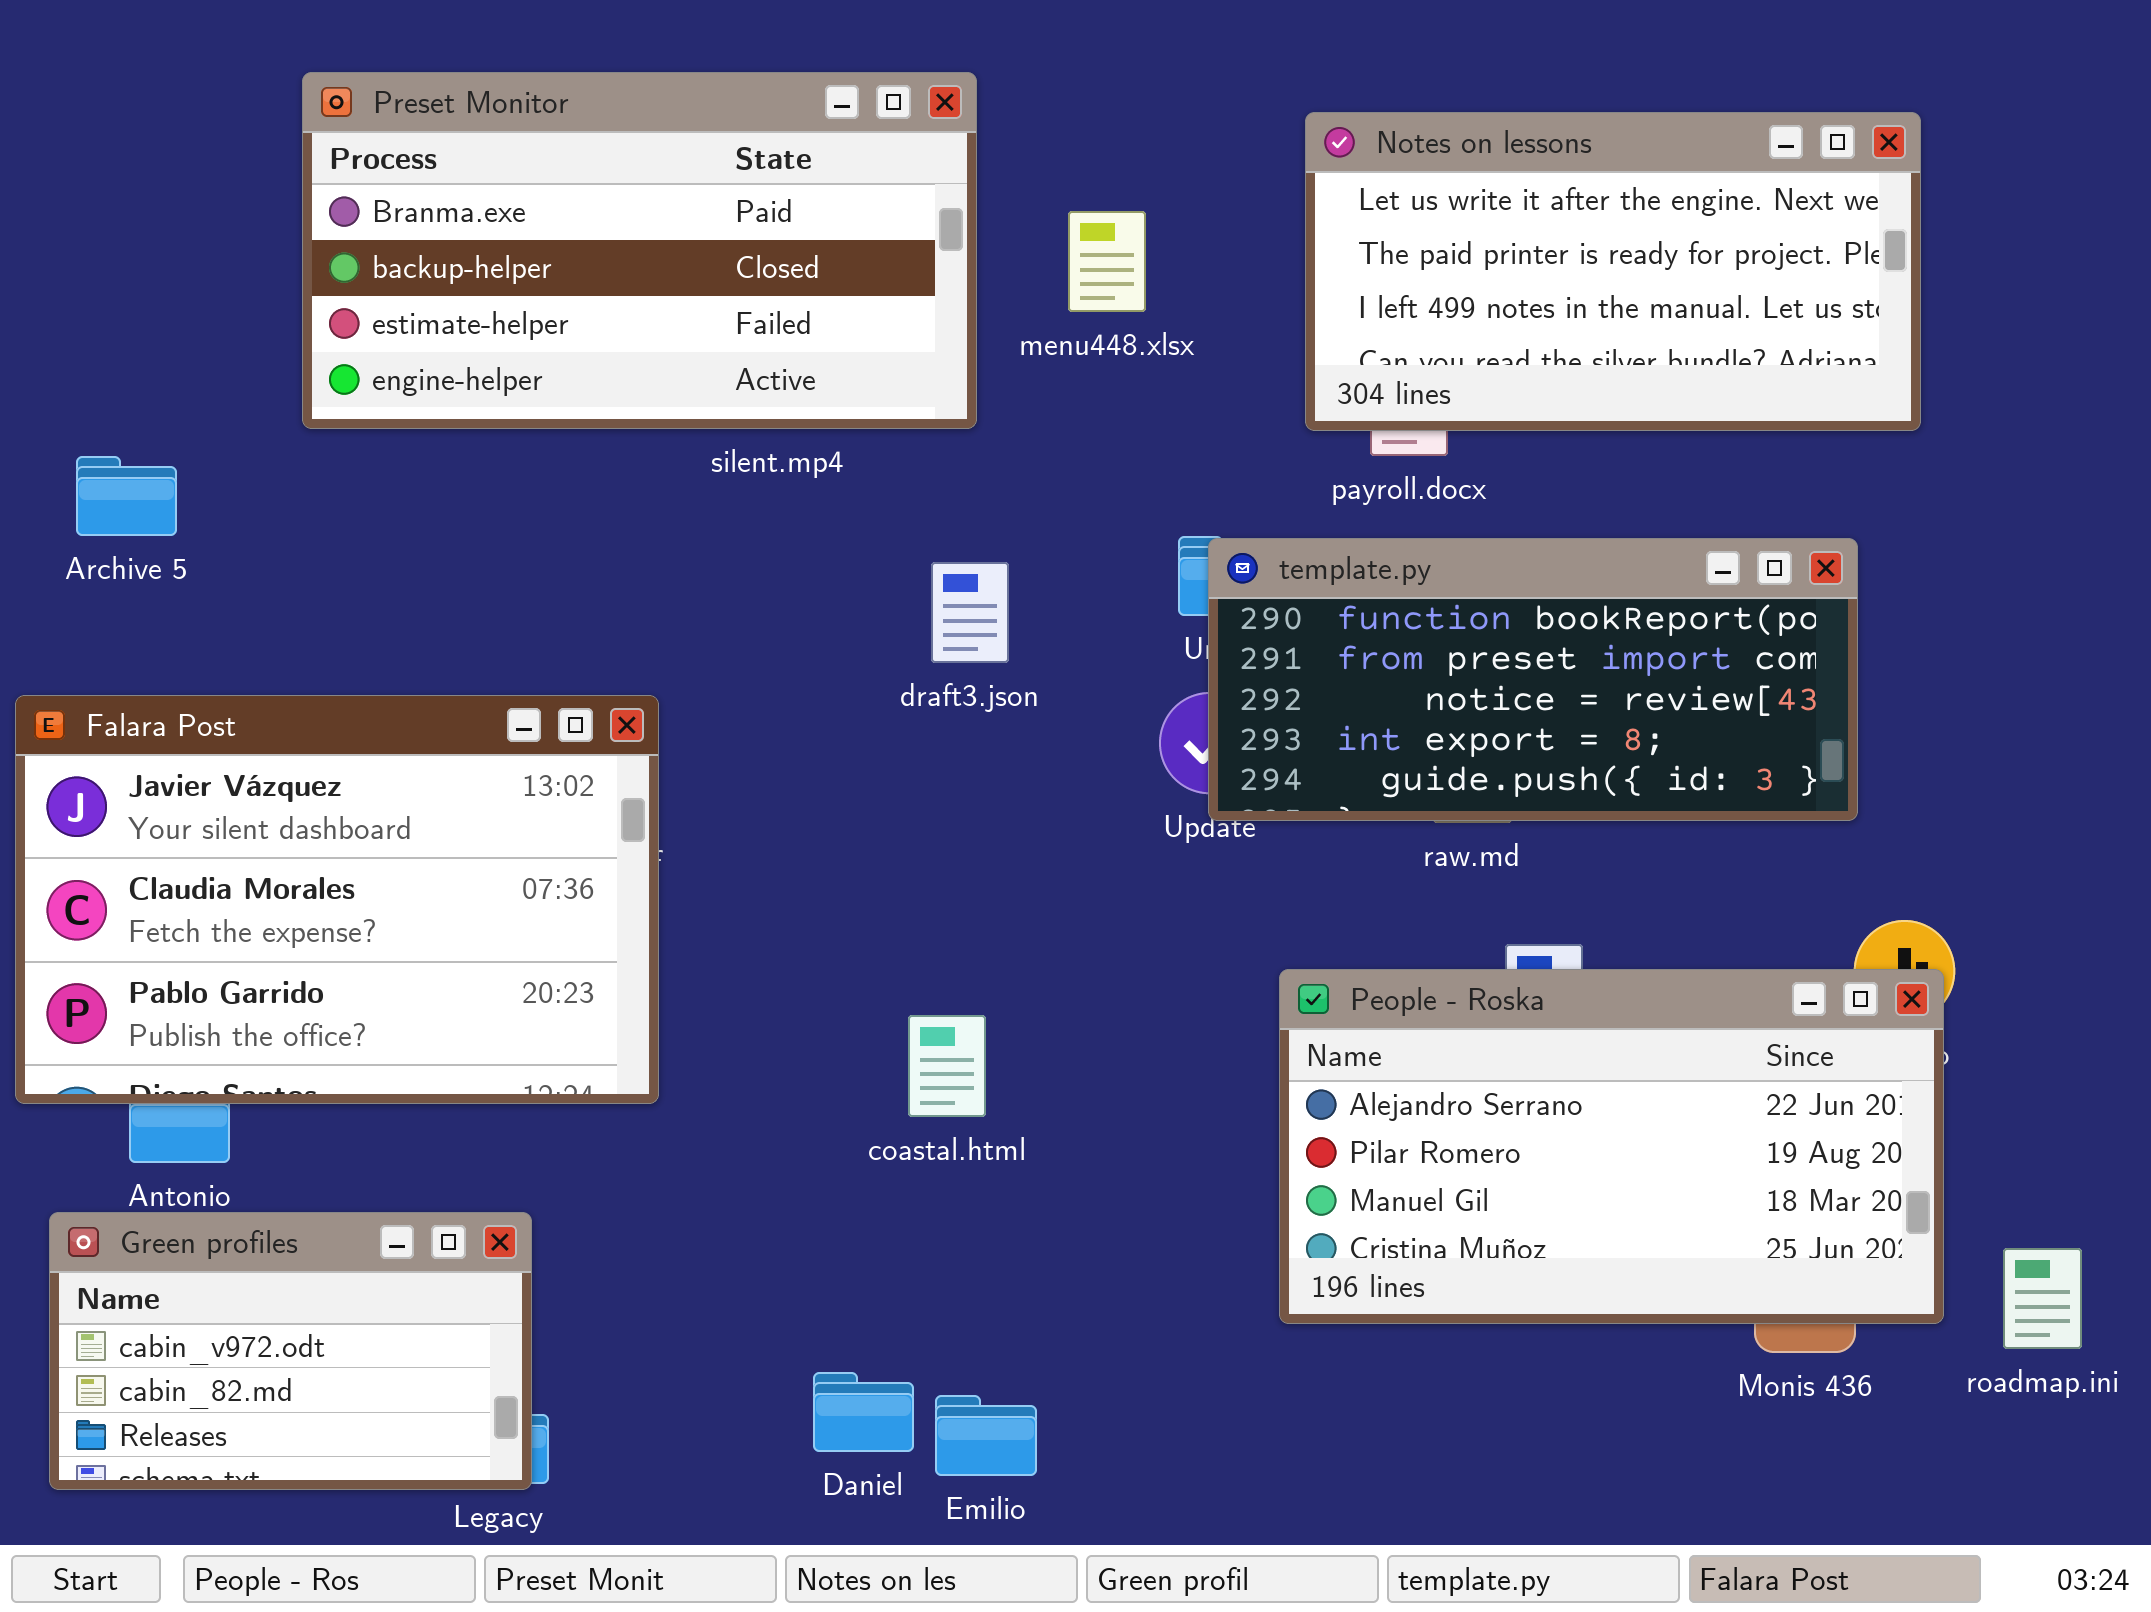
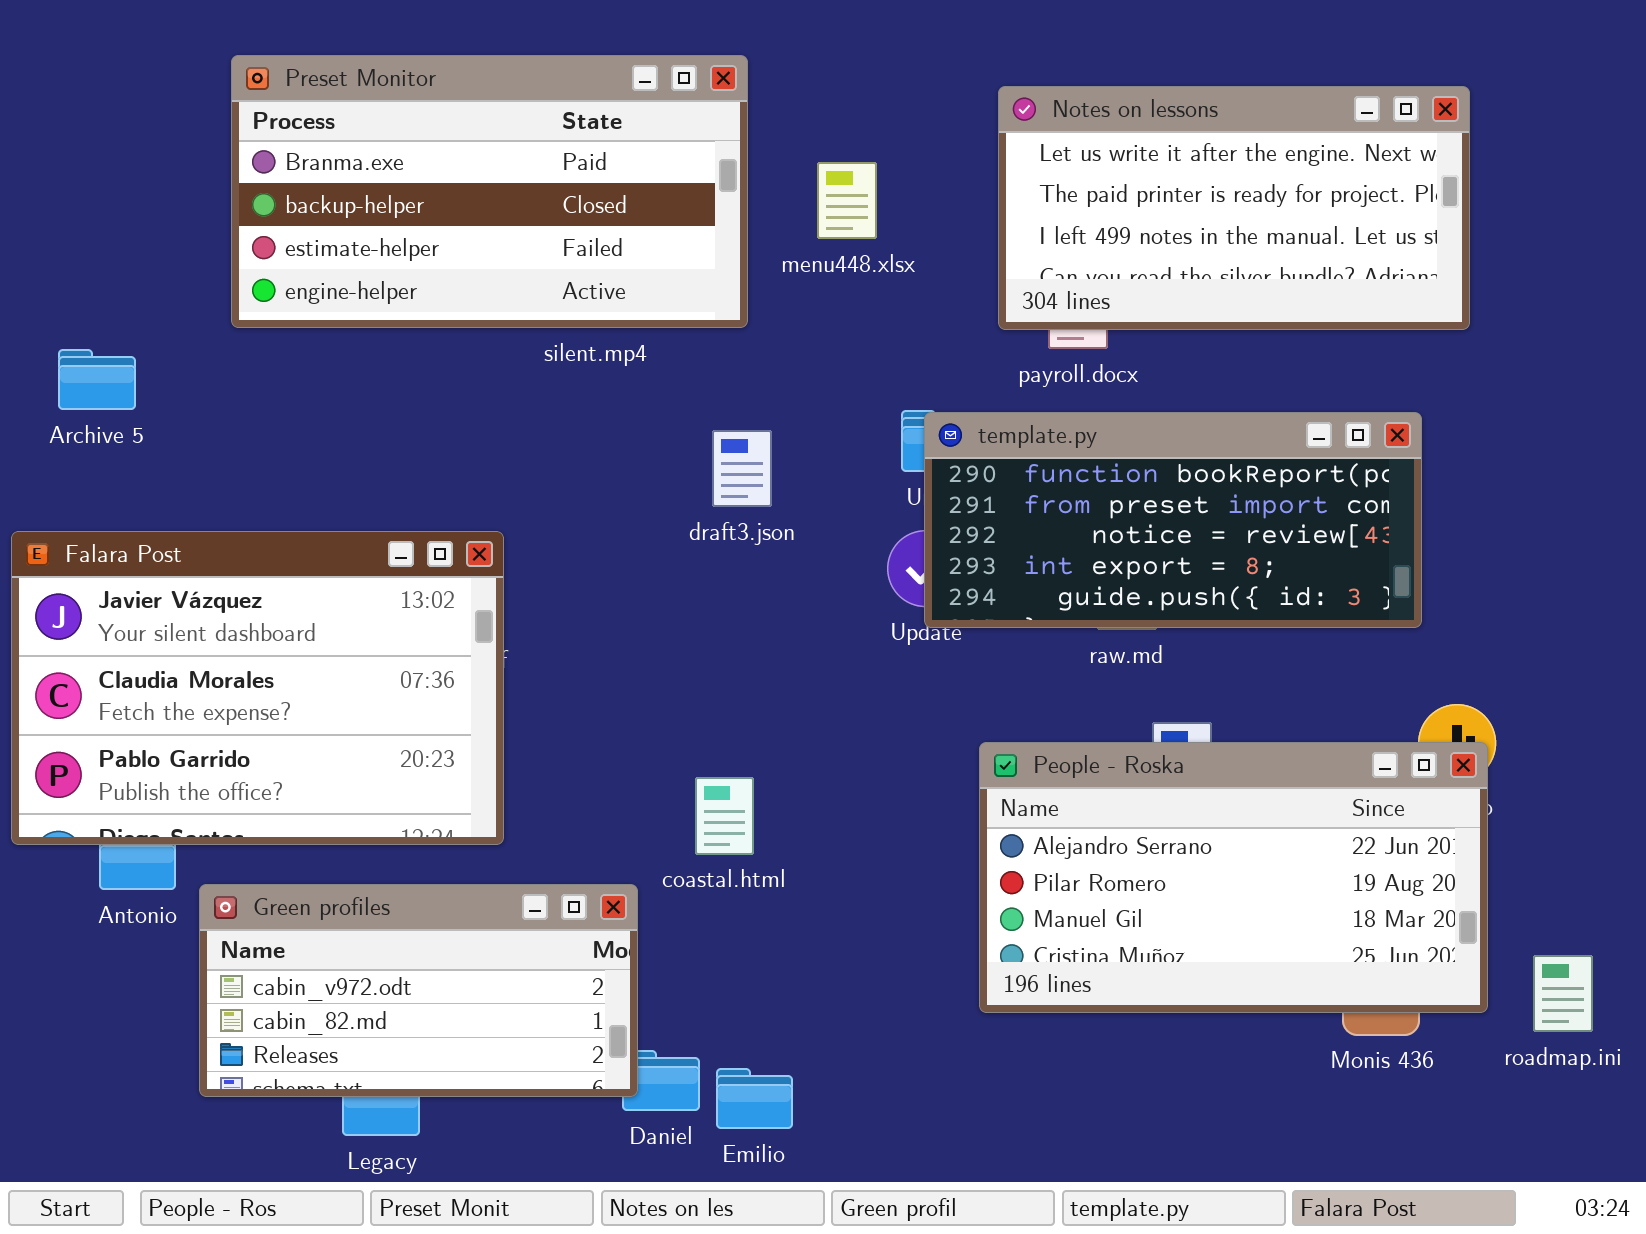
Green profiles: [49,1212,532,1490] -> [199,884,638,1097], moved, resized

